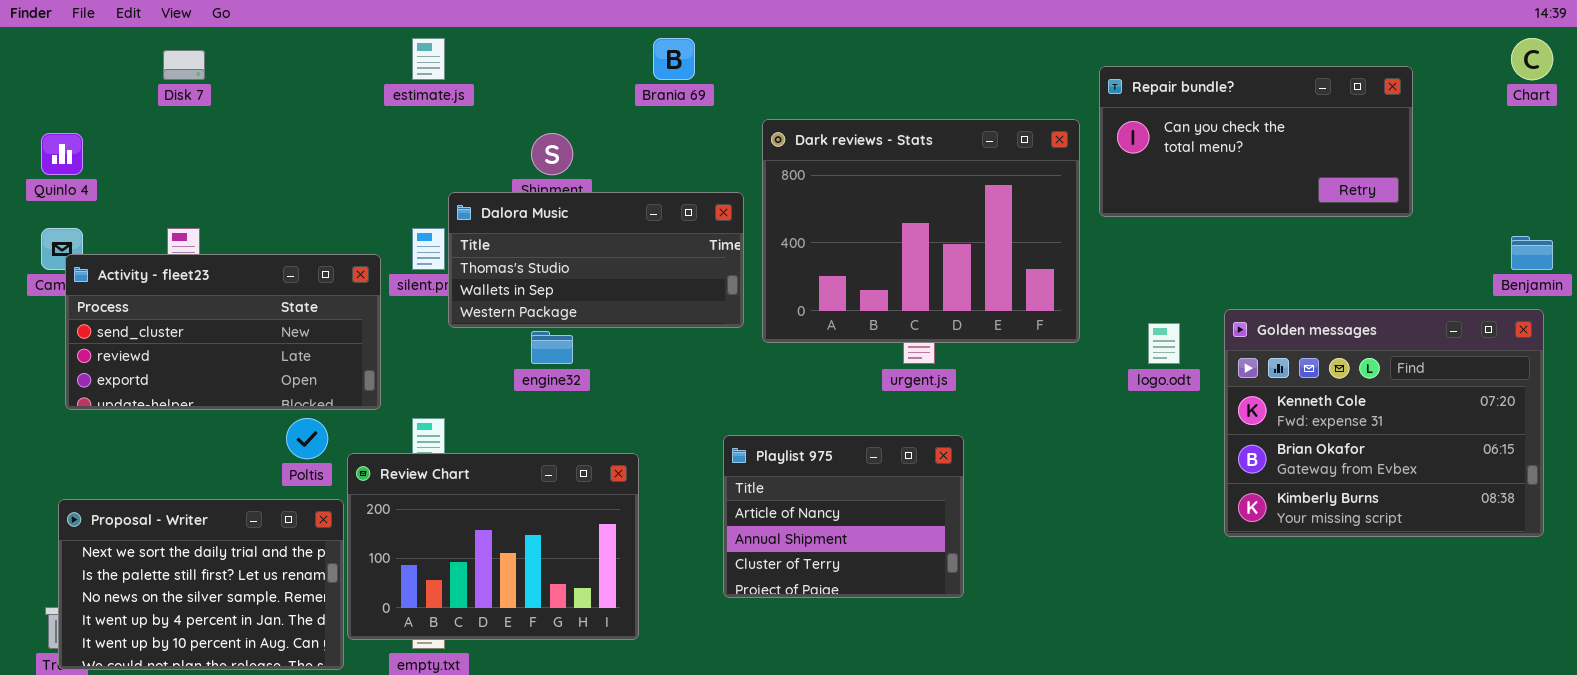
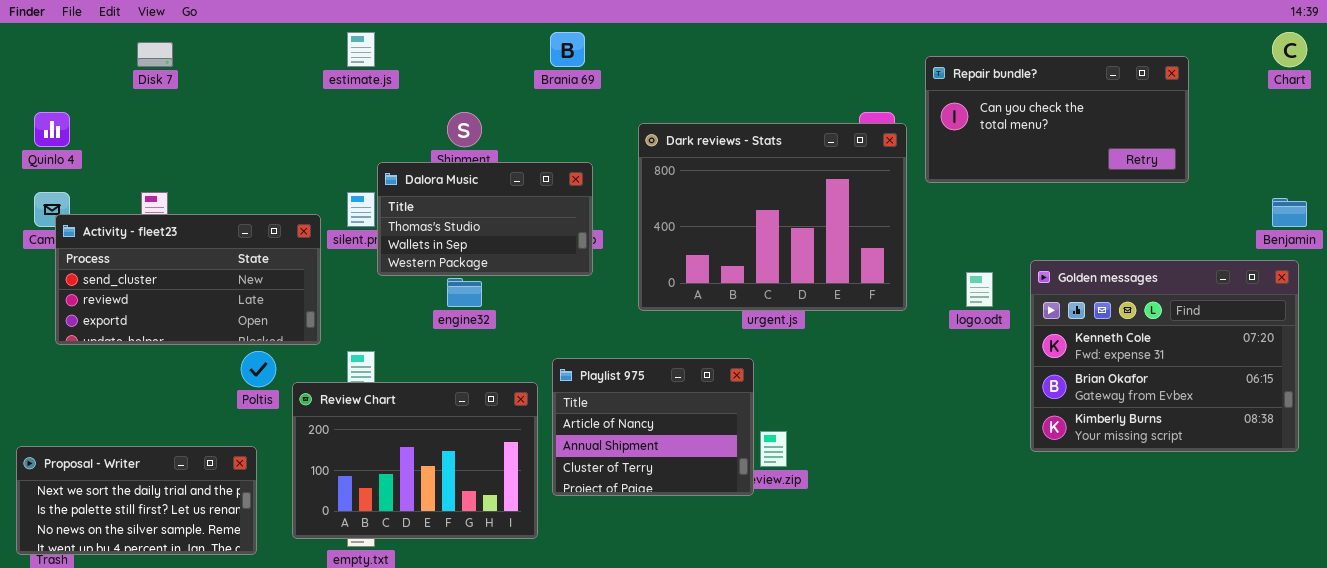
Dark reviews - Stats: [762,119,1080,343] -> [638,123,907,311], moved
Dalora Music: [448,192,744,328] -> [377,162,593,276], resized
Playlist 975: [723,435,964,598] -> [552,358,754,496], moved
Proposal - Writer: [58,499,344,670] -> [16,446,257,555], moved, resized

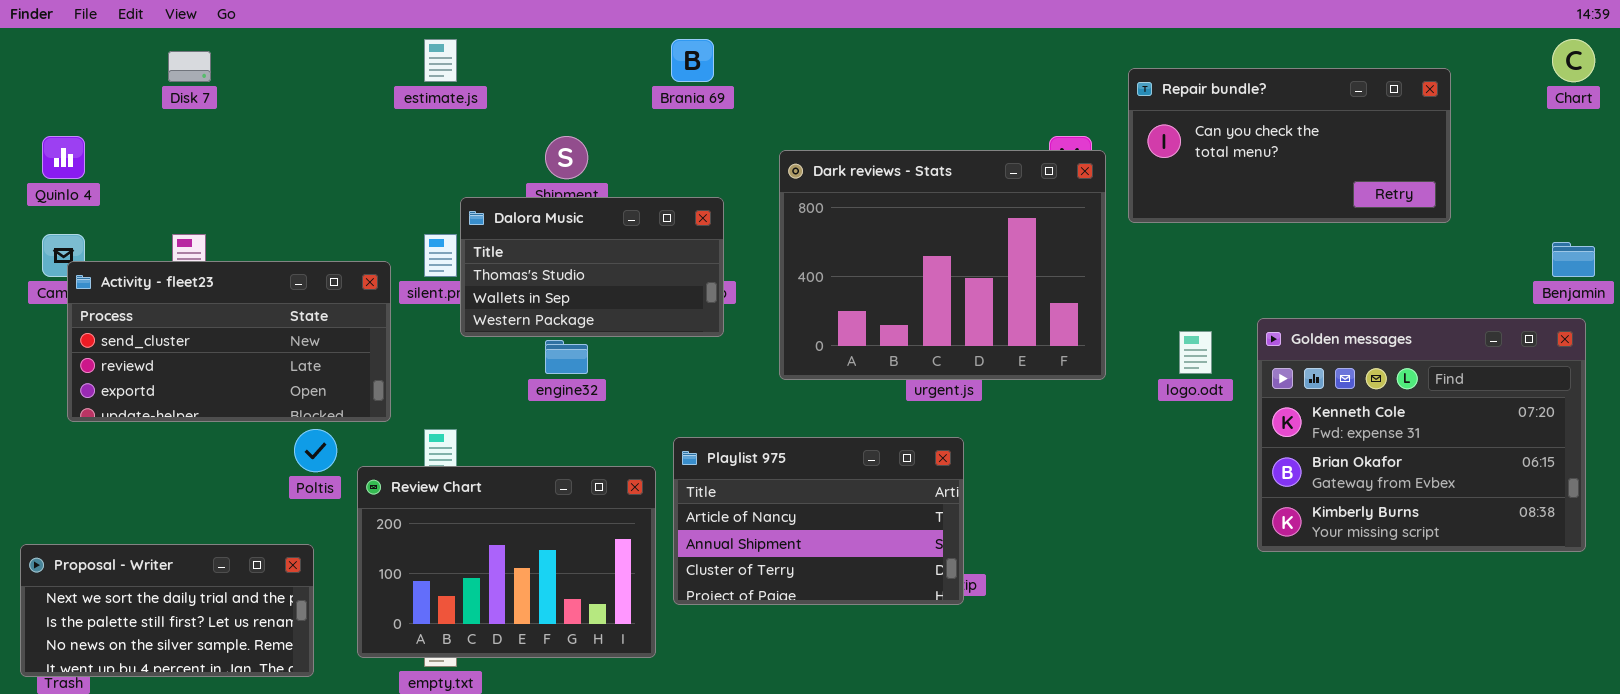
Playlist 975: [552,358,754,496] -> [673,437,964,605], resized

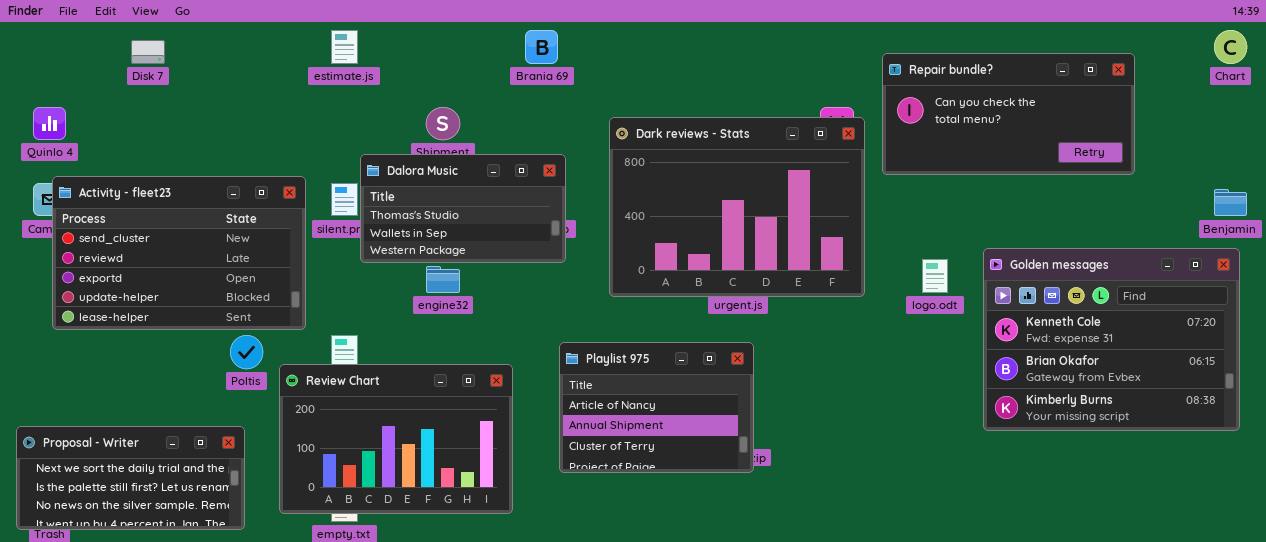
Activity - fleet23: [67,261,391,422] -> [52,176,306,330], resized
Playlist 975: [673,437,964,605] -> [559,342,754,473], resized

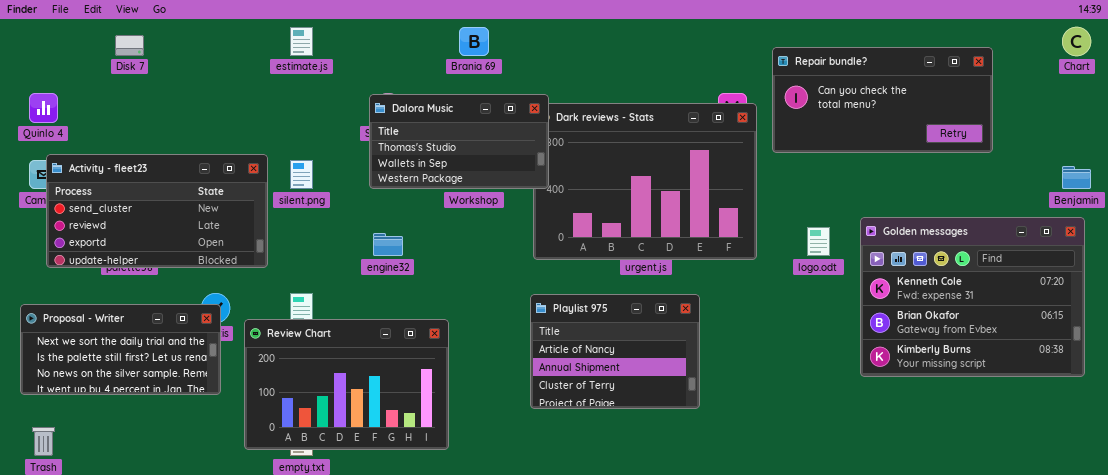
Dalora Music: [360,154,566,263] -> [369,94,549,189], moved
Activity - fleet23: [52,176,306,330] -> [46,154,268,268], resized
Playlist 975: [559,342,754,473] -> [530,294,700,409], moved
Proposal - Writer: [16,426,245,530] -> [20,304,221,395], moved

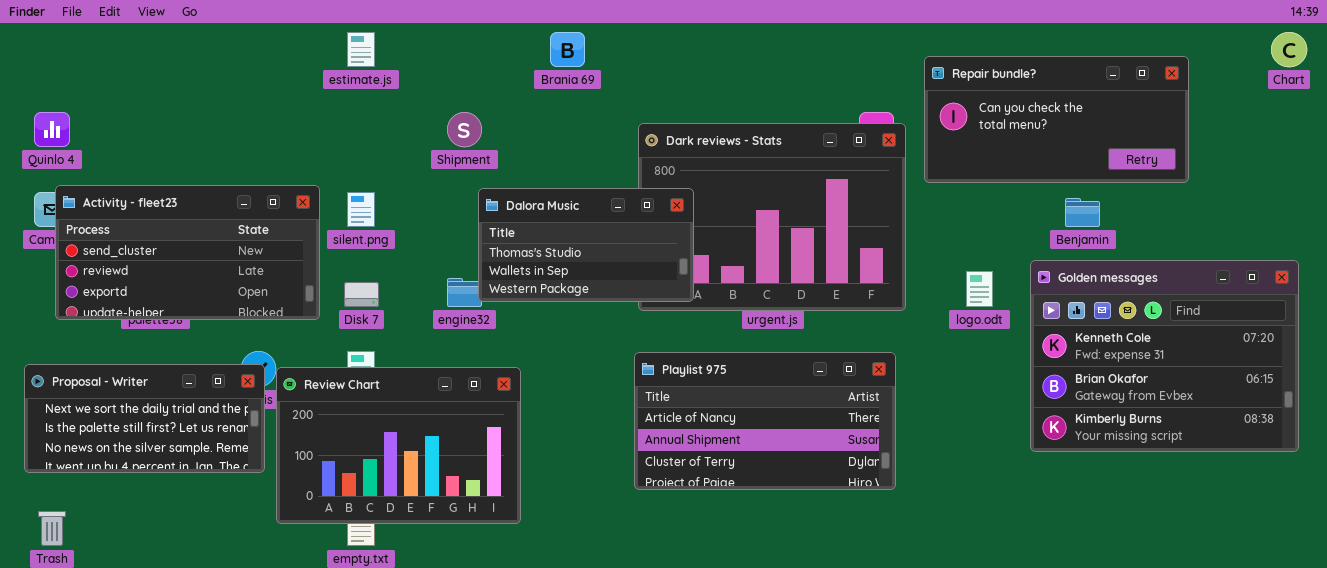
Disk 7: [115,35,144,56] -> [344,282,379,307], moved
Dalora Music: [369,94,549,189] -> [478,188,694,302], moved
Benjamin: [1062,166,1091,189] -> [1065,198,1100,227], moved
Playlist 975: [530,294,700,409] -> [634,352,896,490], resized
Review Chart: [244,319,449,450] -> [276,367,521,524], moved

